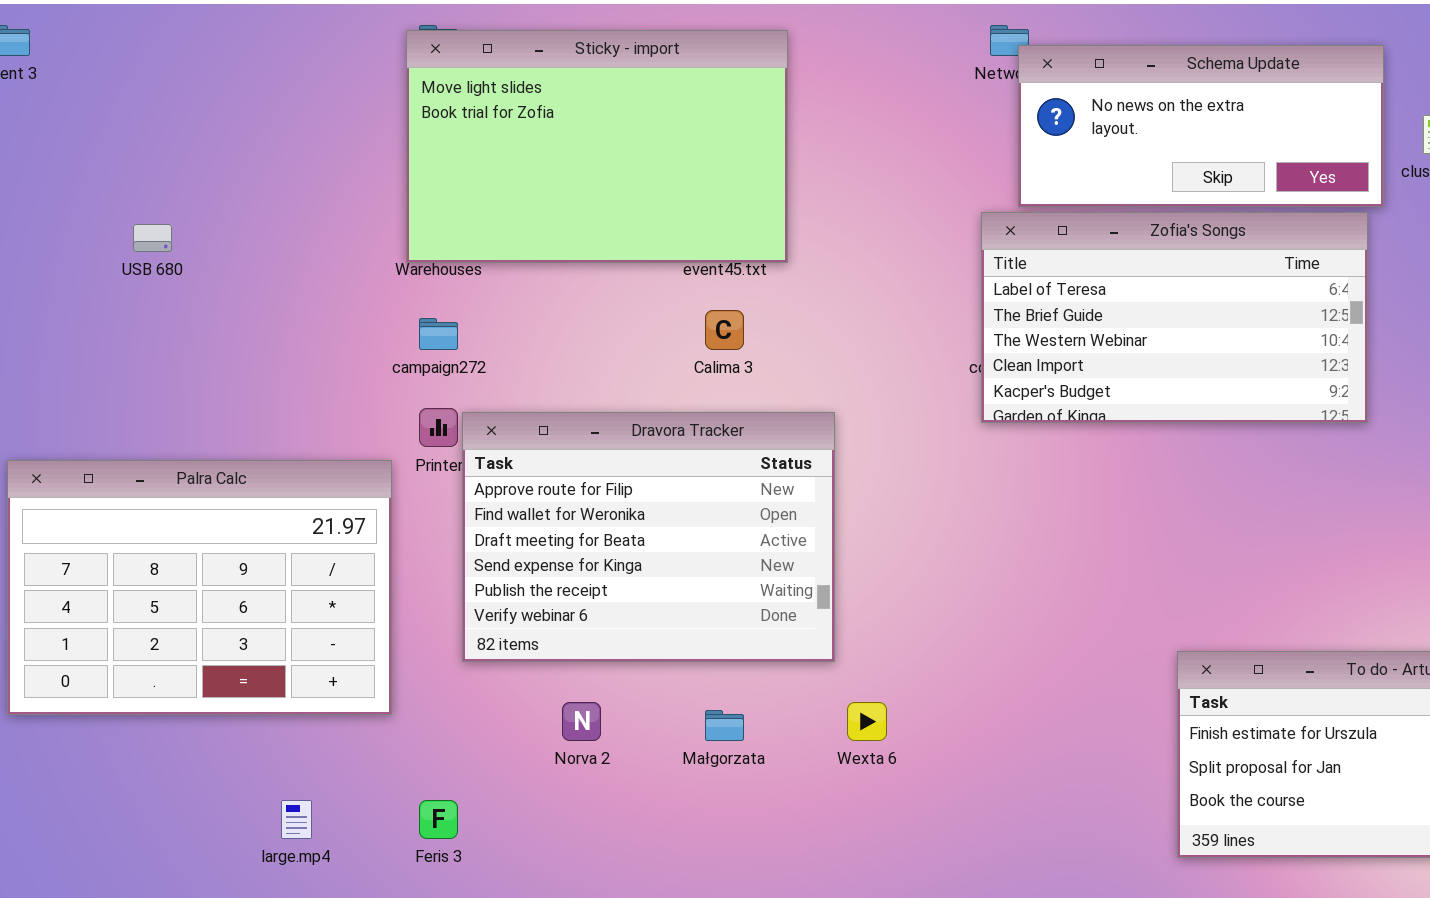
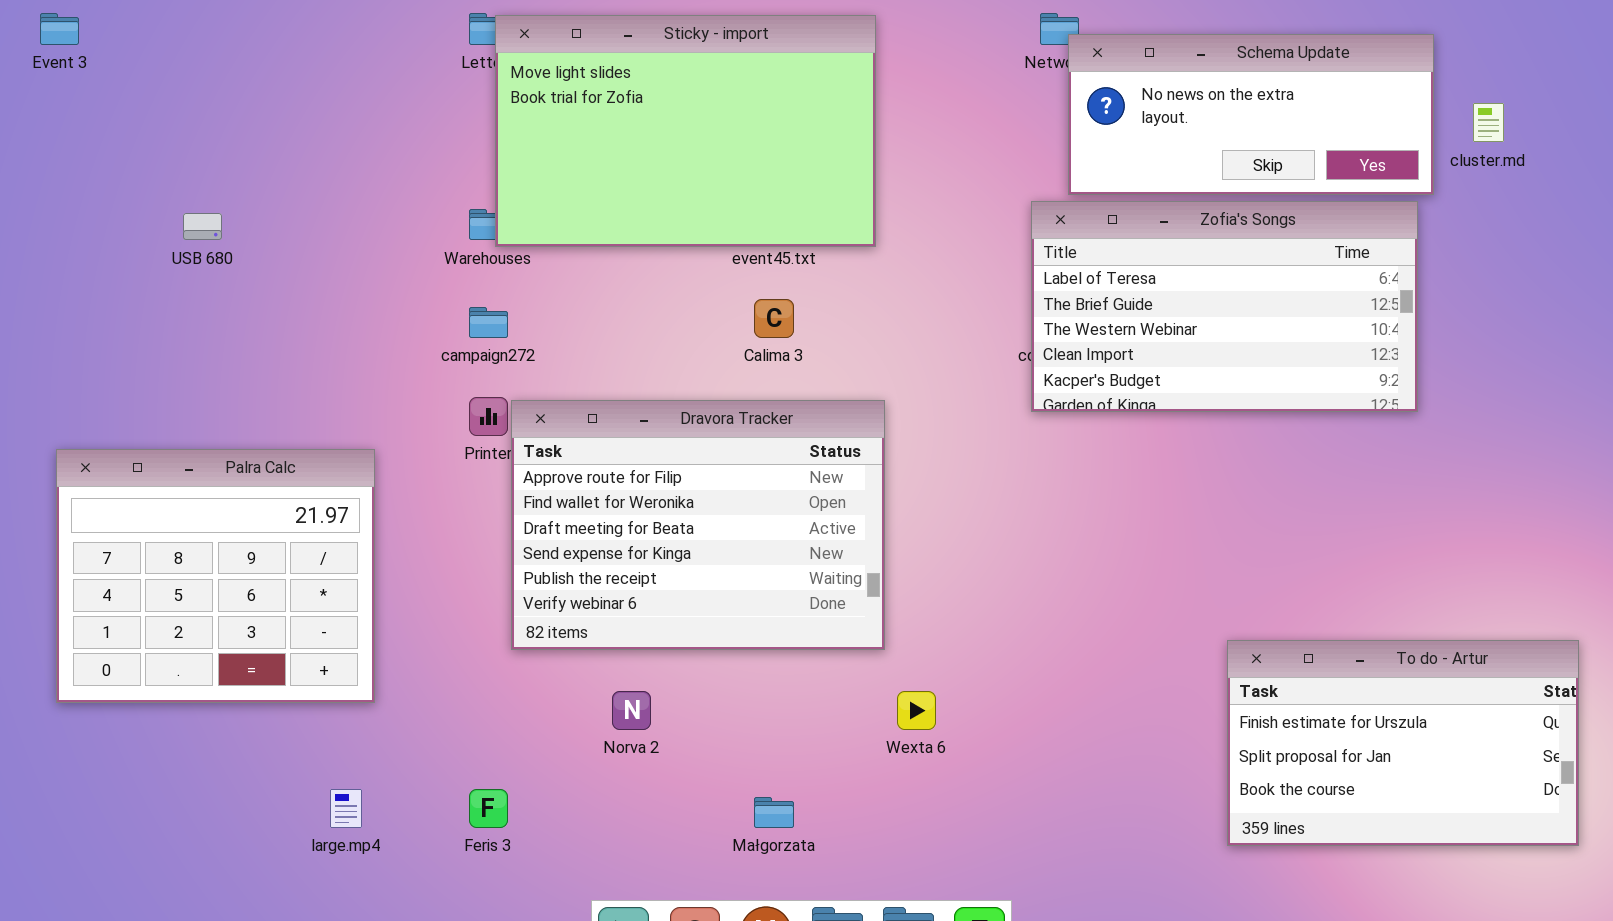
Sticky - import: [406,30,788,263] -> [495,15,876,247], moved
Palra Calc: [7,460,392,715] -> [56,449,375,703], resized
Małgorzata: [705,710,744,741] -> [754,797,794,828], moved

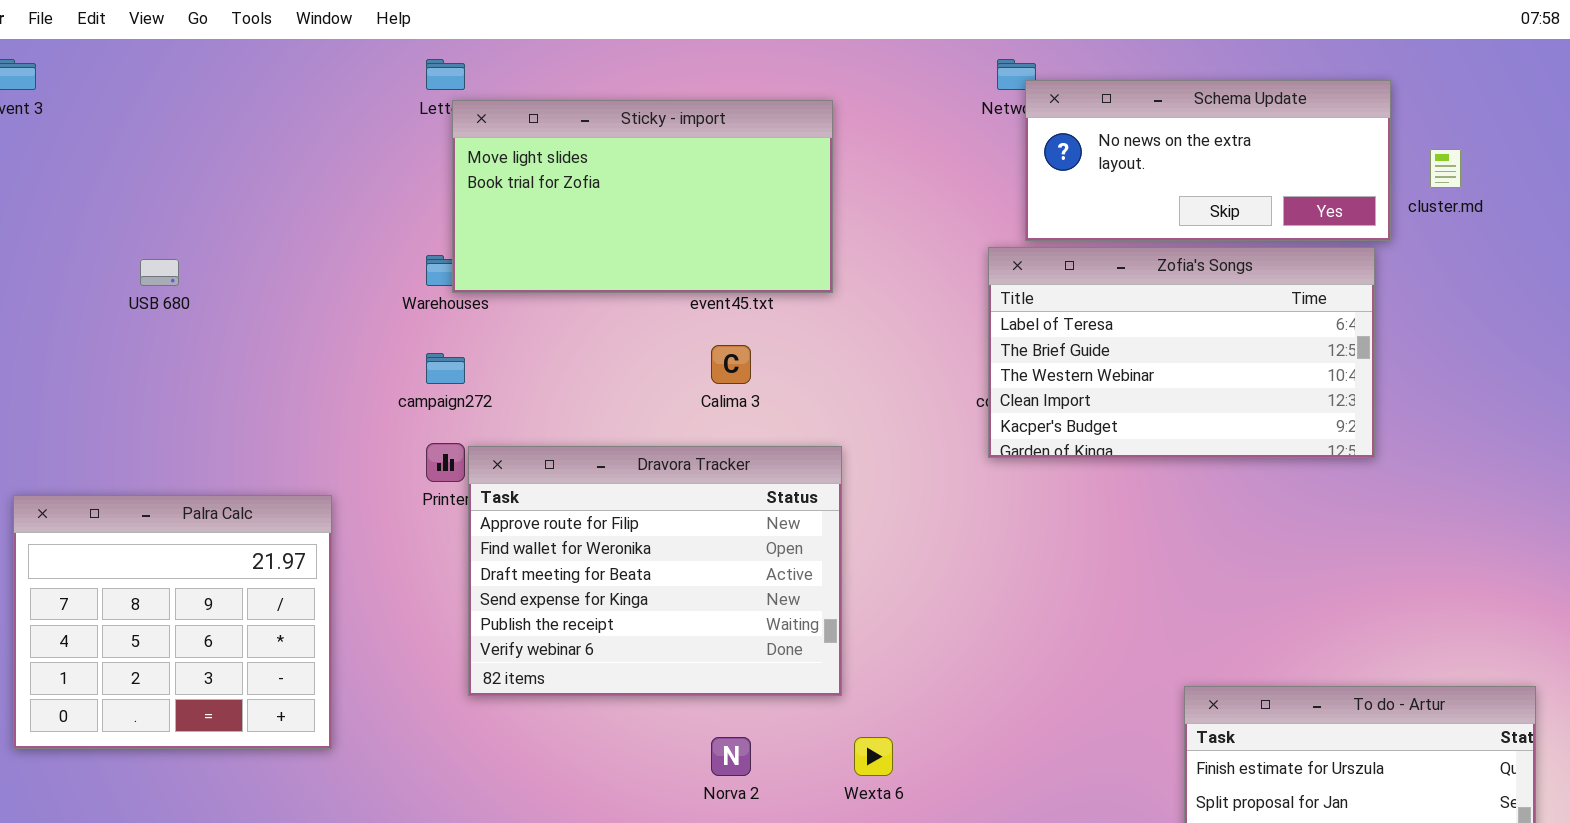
Sticky - import: [495,15,876,247] -> [452,100,833,293], resized
Norva 2: [612,691,651,730] -> [711,737,751,776], moved

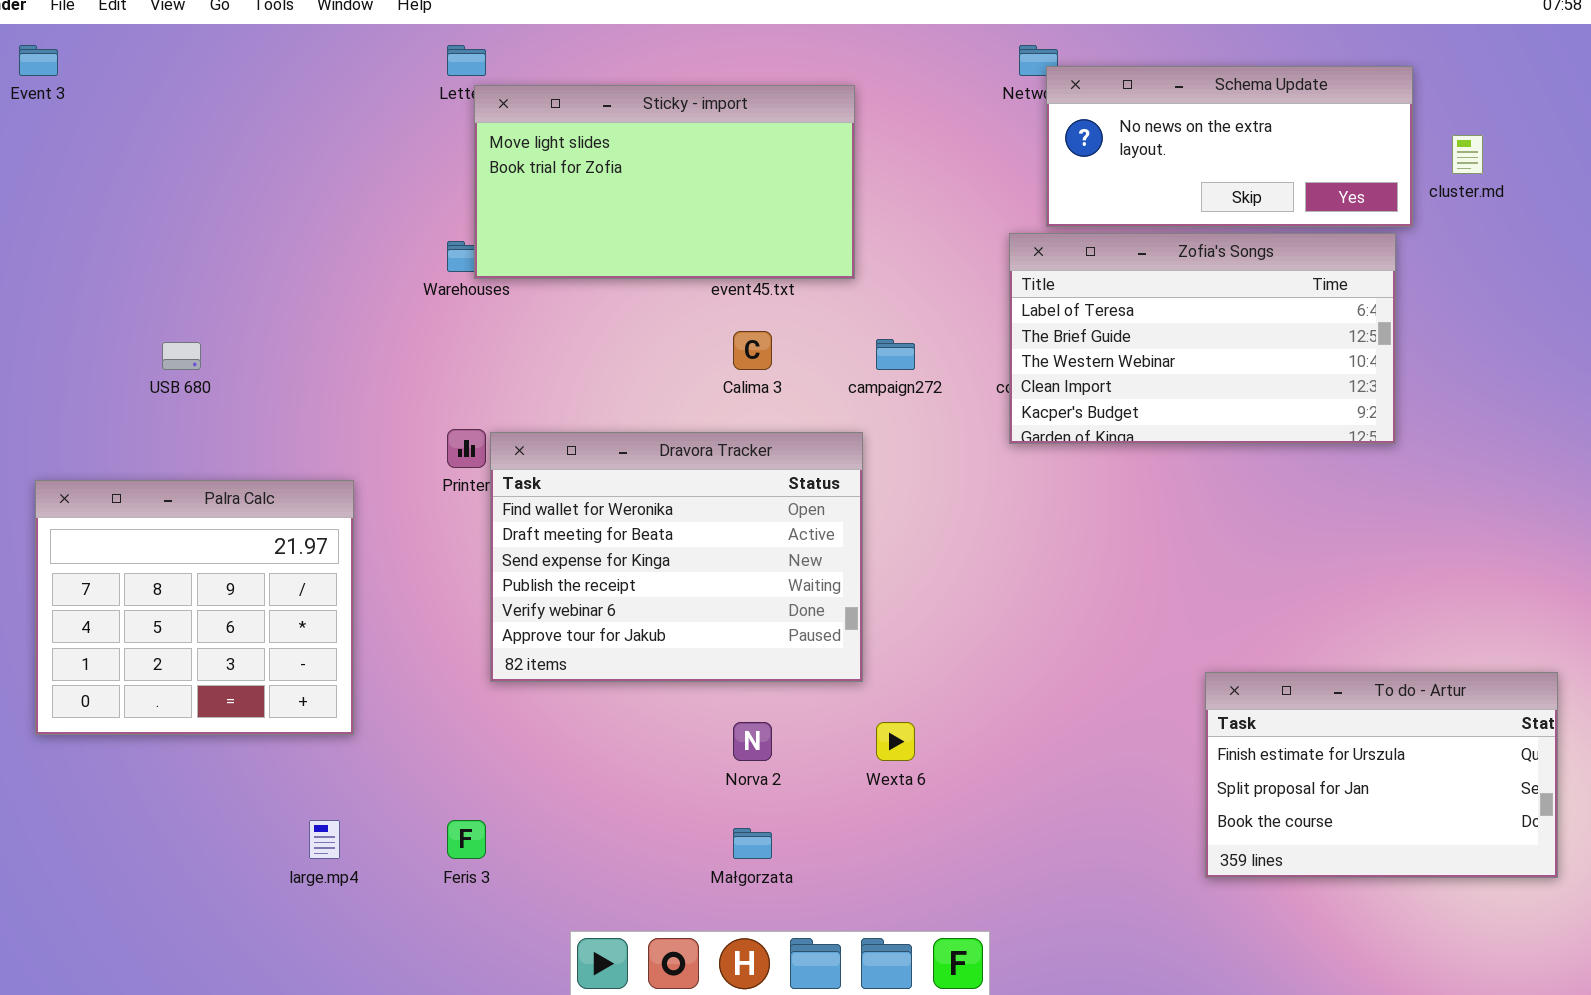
USB 680: [140,259,179,286] -> [162,342,201,370], moved
campaign272: [426,353,465,384] -> [876,339,915,370], moved
Dravora Tracker: [468,446,842,696] -> [490,432,863,682], scrolled down 1 row

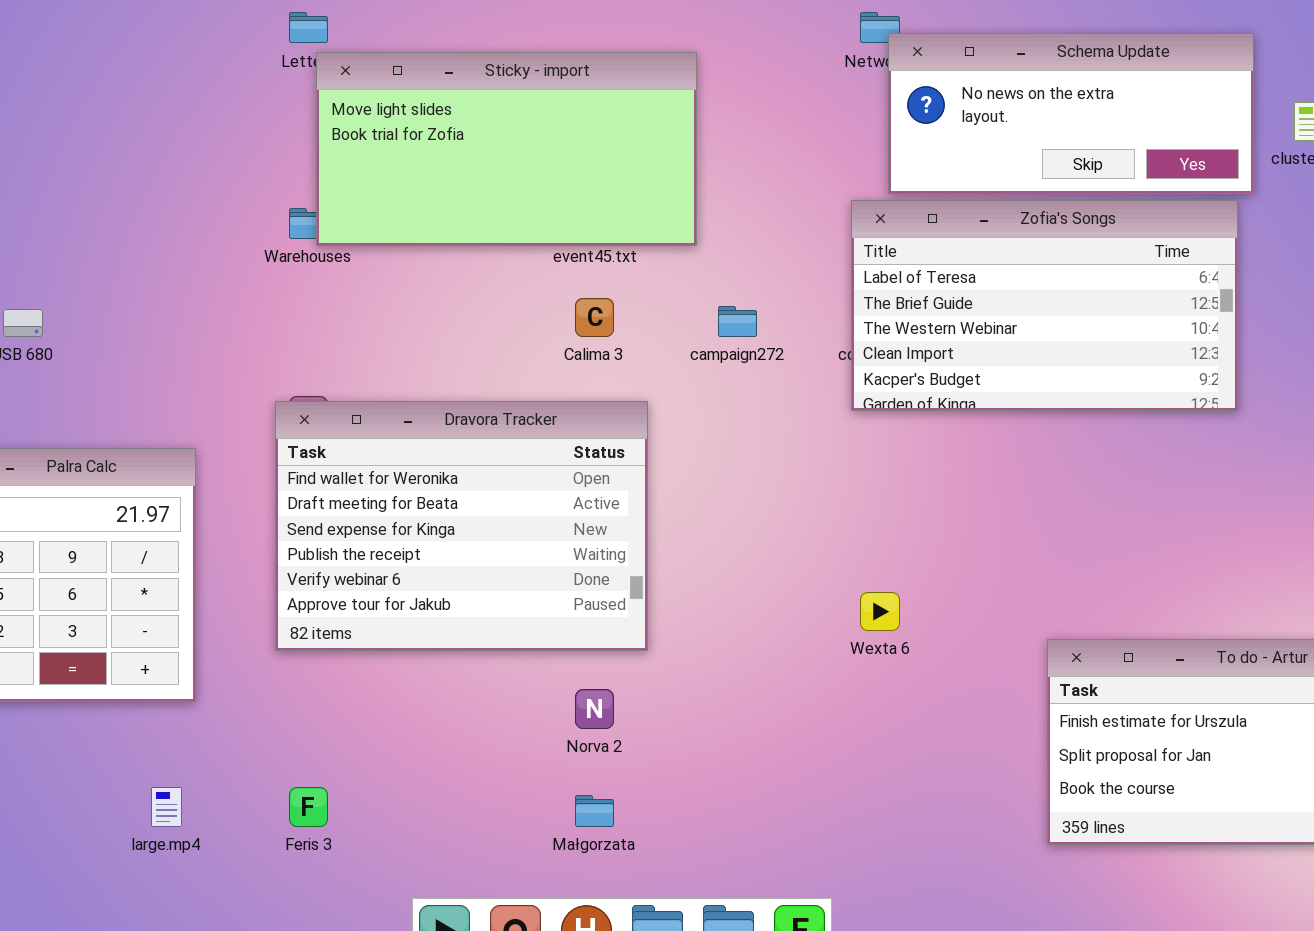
Dravora Tracker: [490,432,863,682] -> [275,401,648,651], moved
Wexta 6: [876,722,915,761] -> [860,592,900,631], moved

